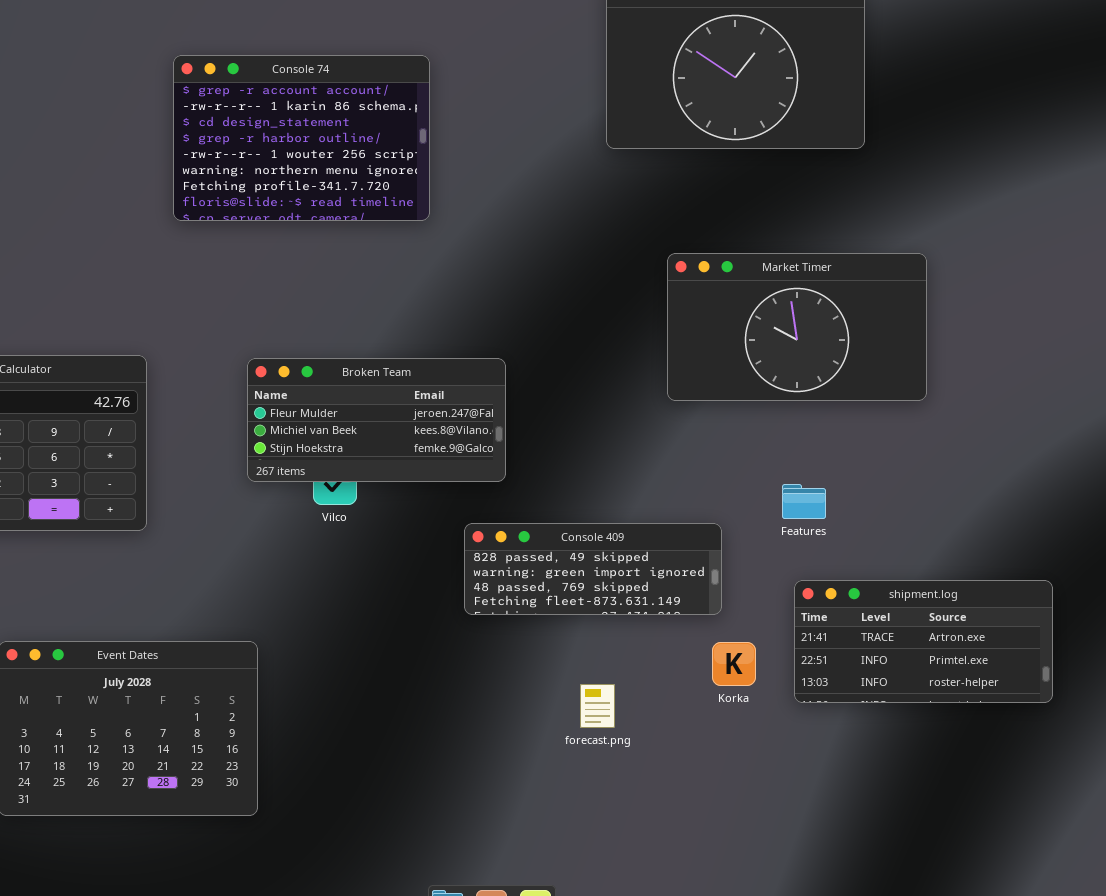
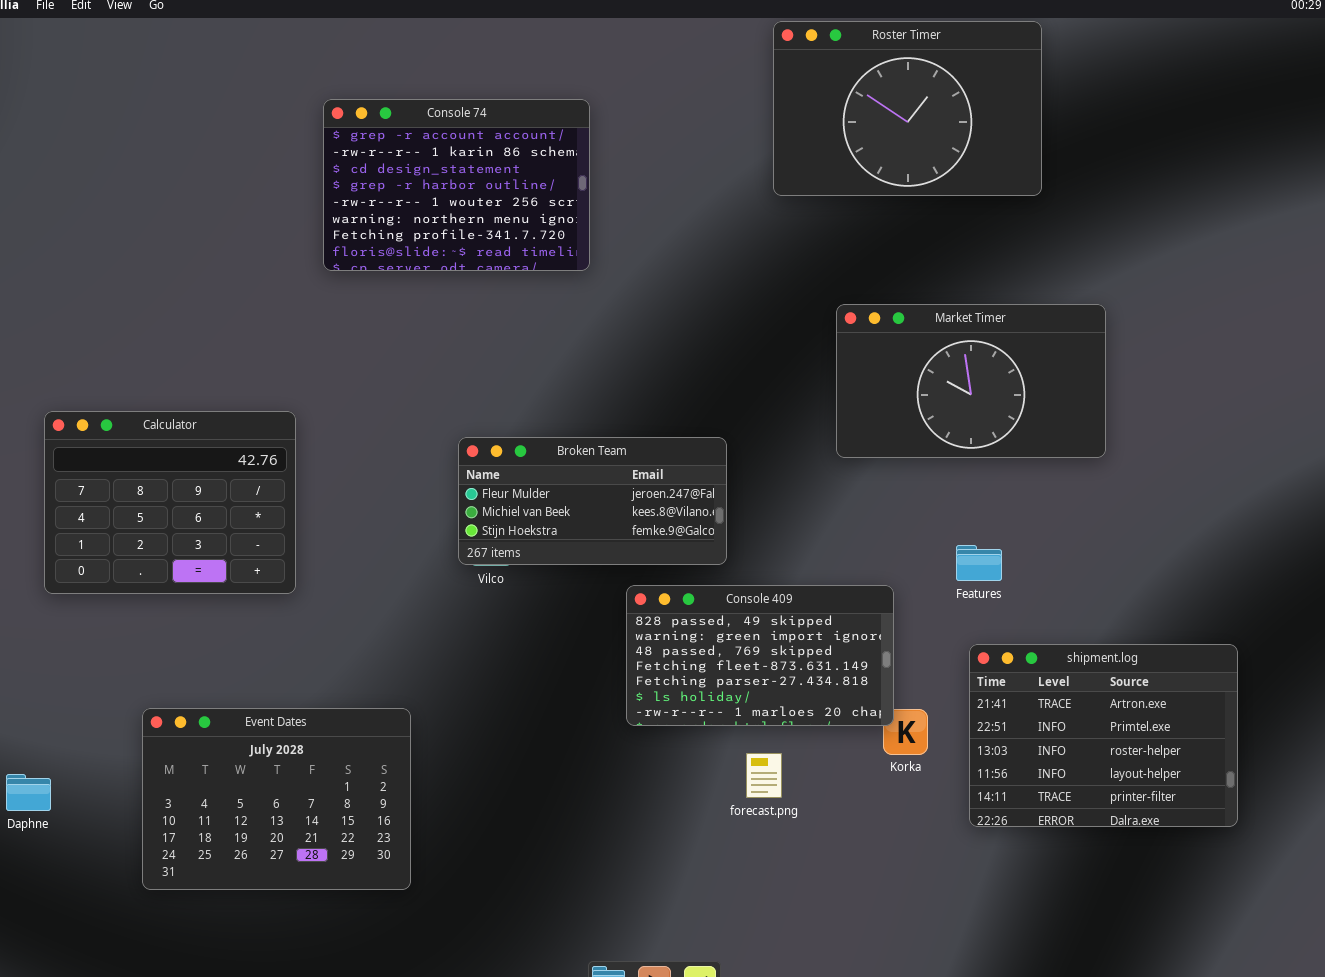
Broken Team: [247,358,506,482] -> [458,437,727,565], moved
Console 409: [464,523,722,615] -> [626,585,894,726], resized
shipment.log: [794,580,1053,703] -> [969,644,1238,827], resized

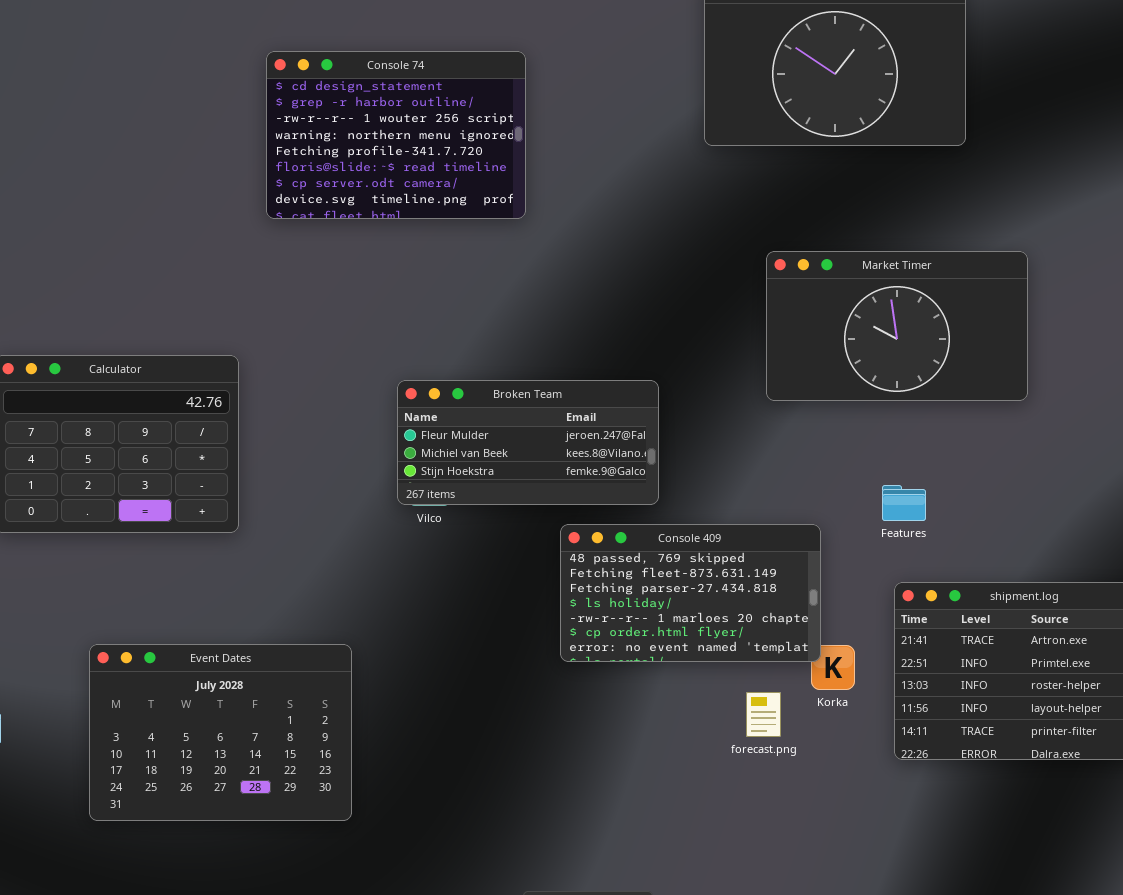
Console 74: [323,99,590,271] -> [266,51,526,219], scrolled down 2 rows
Console 409: [626,585,894,726] -> [560,524,821,662], scrolled down 2 rows
forecast.png: [746,753,782,798] -> [746,692,781,737], moved

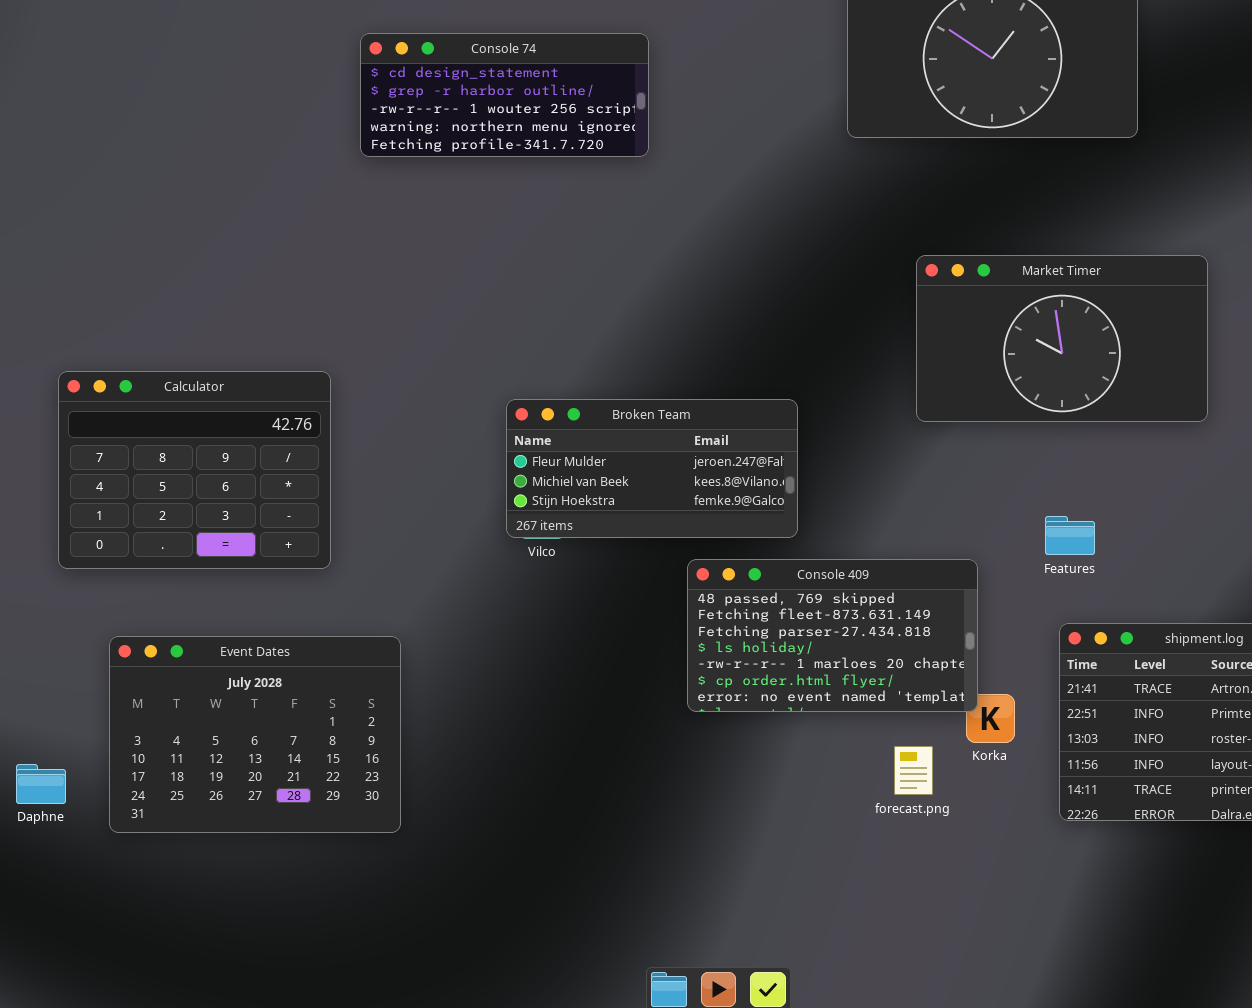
Console 74: [266,51,526,219] -> [360,33,649,157], resized
Event Dates: [89,644,352,821] -> [109,636,401,833], moved

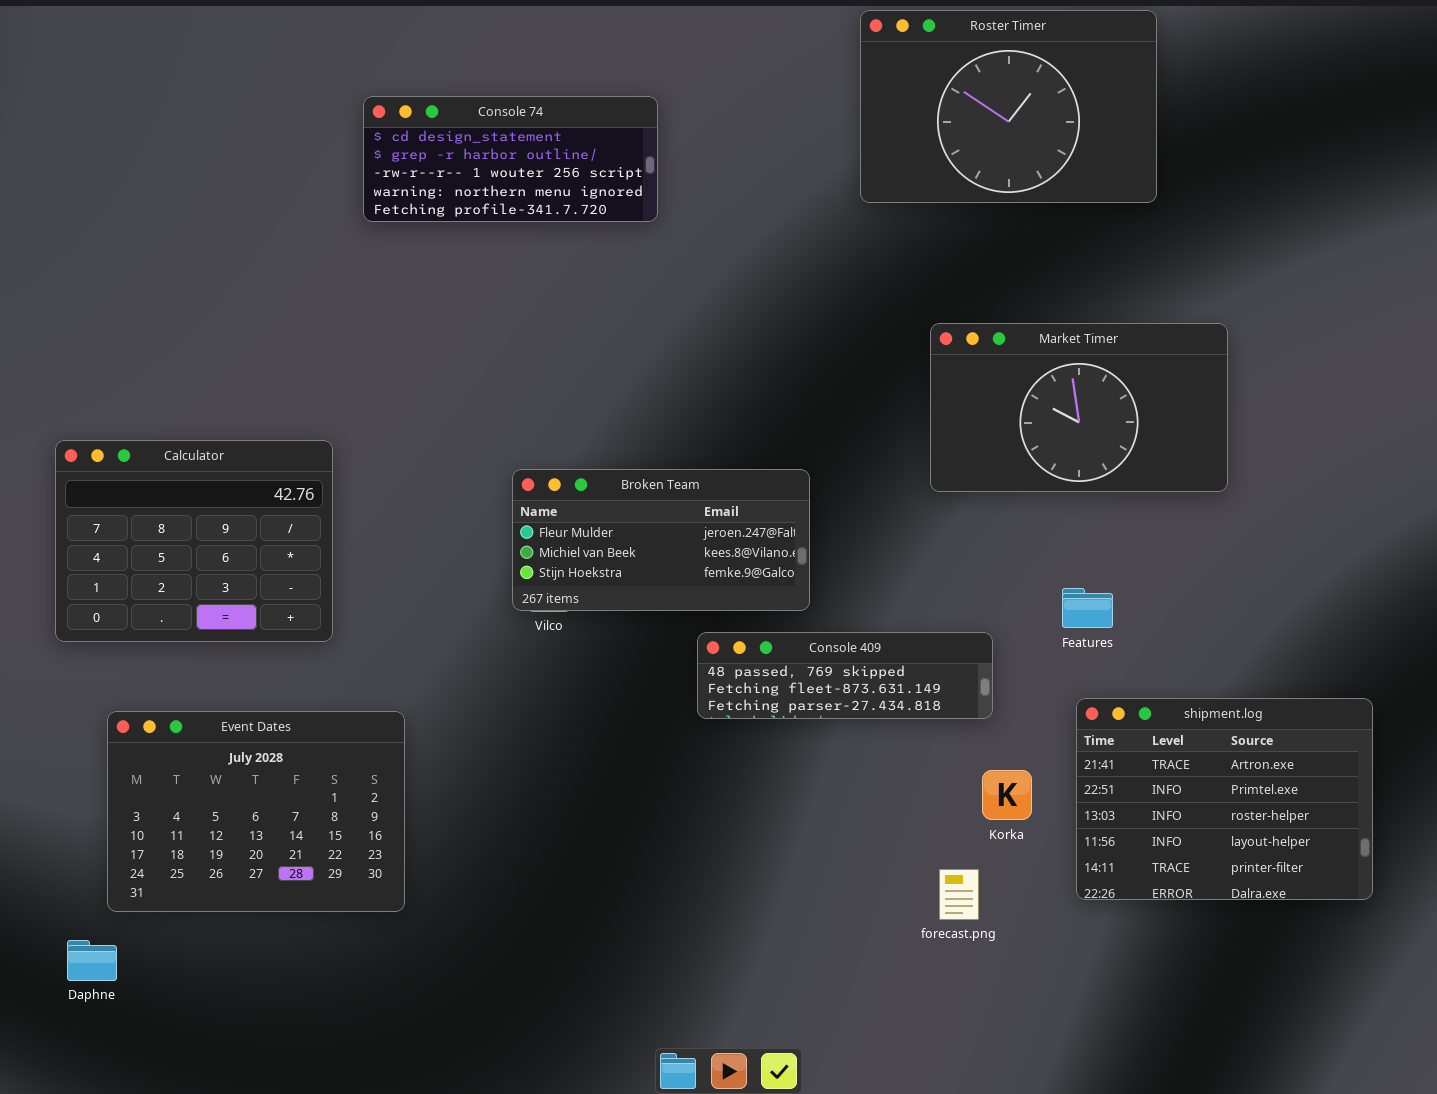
Console 409: [687,559,978,712] -> [697,632,993,719], resized
forecast.png: [894,746,933,795] -> [939,869,979,920], moved
Daphne: [16,764,66,804] -> [67,940,117,981], moved

